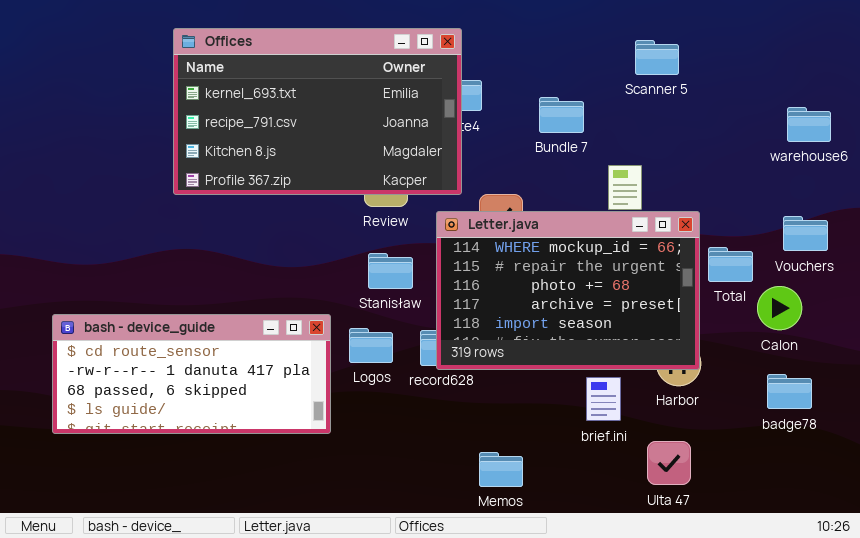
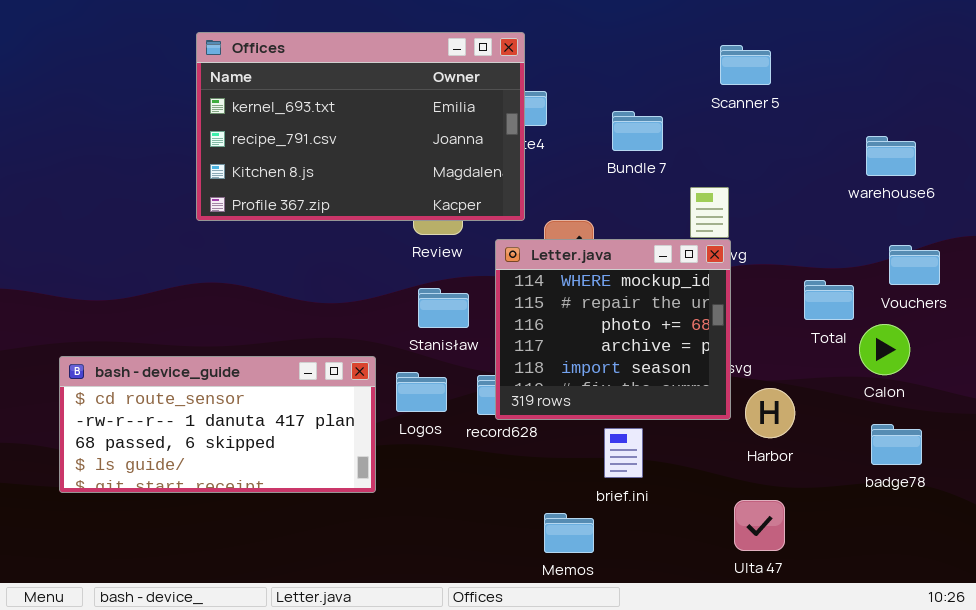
warehouse6: [787,107,831,142] -> [866,136,916,176], moved
Letter.java: [436,211,700,370] -> [495,239,731,420], resized
brief.ini: [586,377,621,421] -> [604,428,643,478], moved

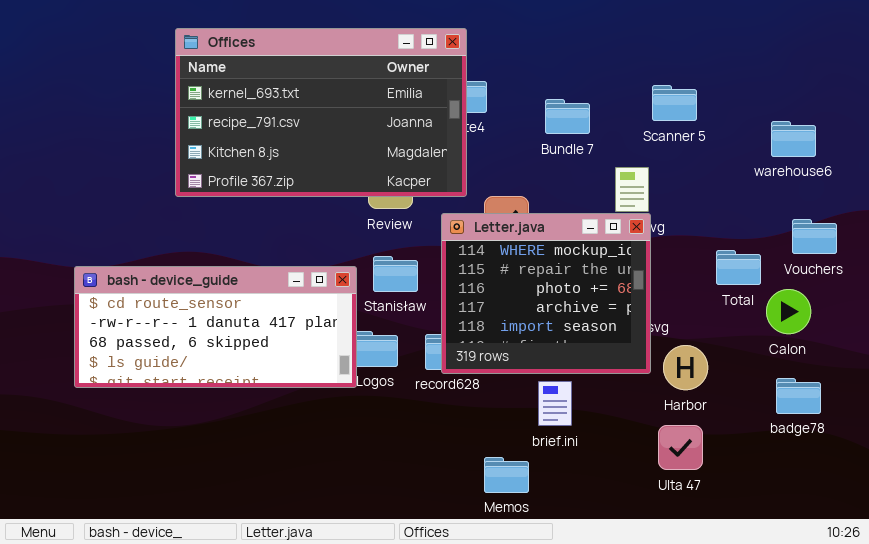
Scanner 5: [720,45,771,85] -> [652,85,697,121], moved
bash - device_guide: [59,356,376,493] -> [74,266,357,388], moved
Ulta 47: [734,500,785,551] -> [658,425,703,470], moved

